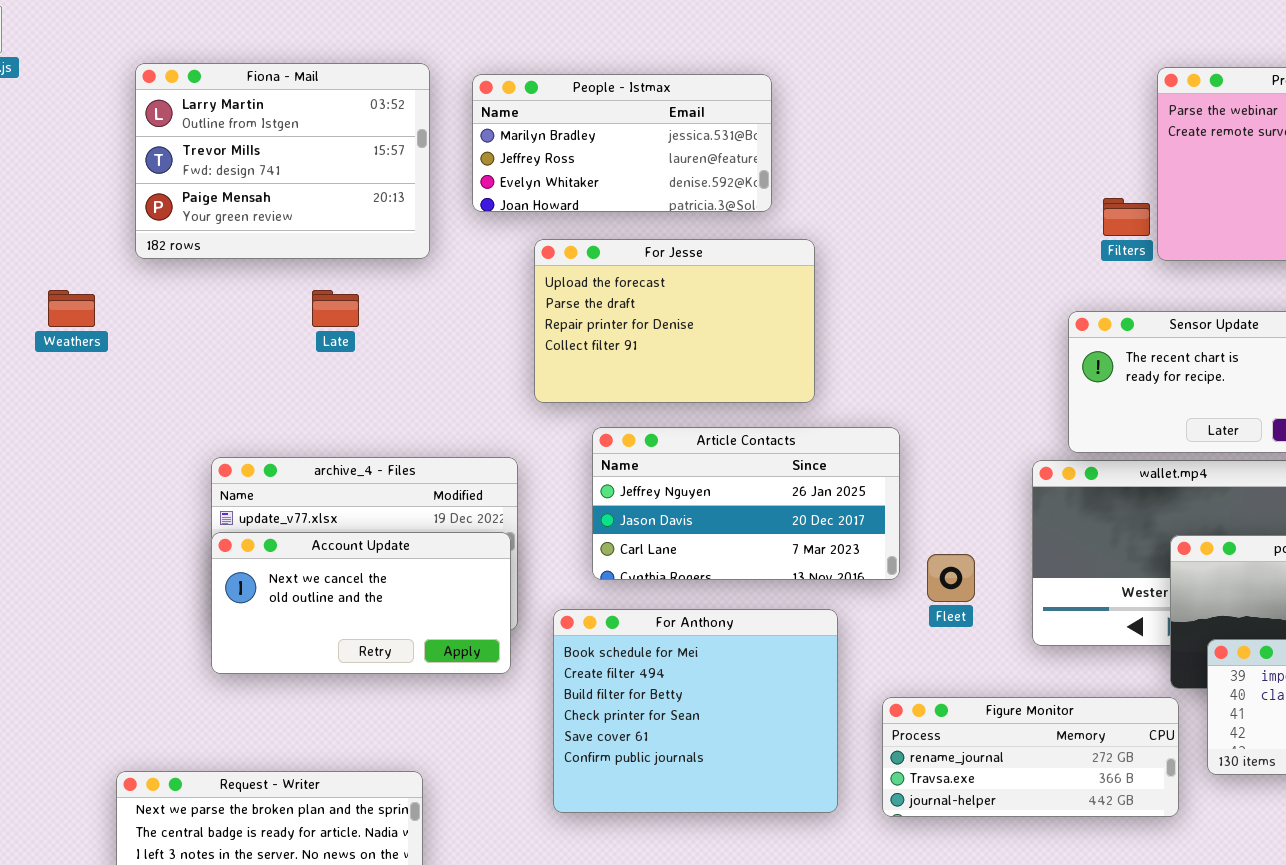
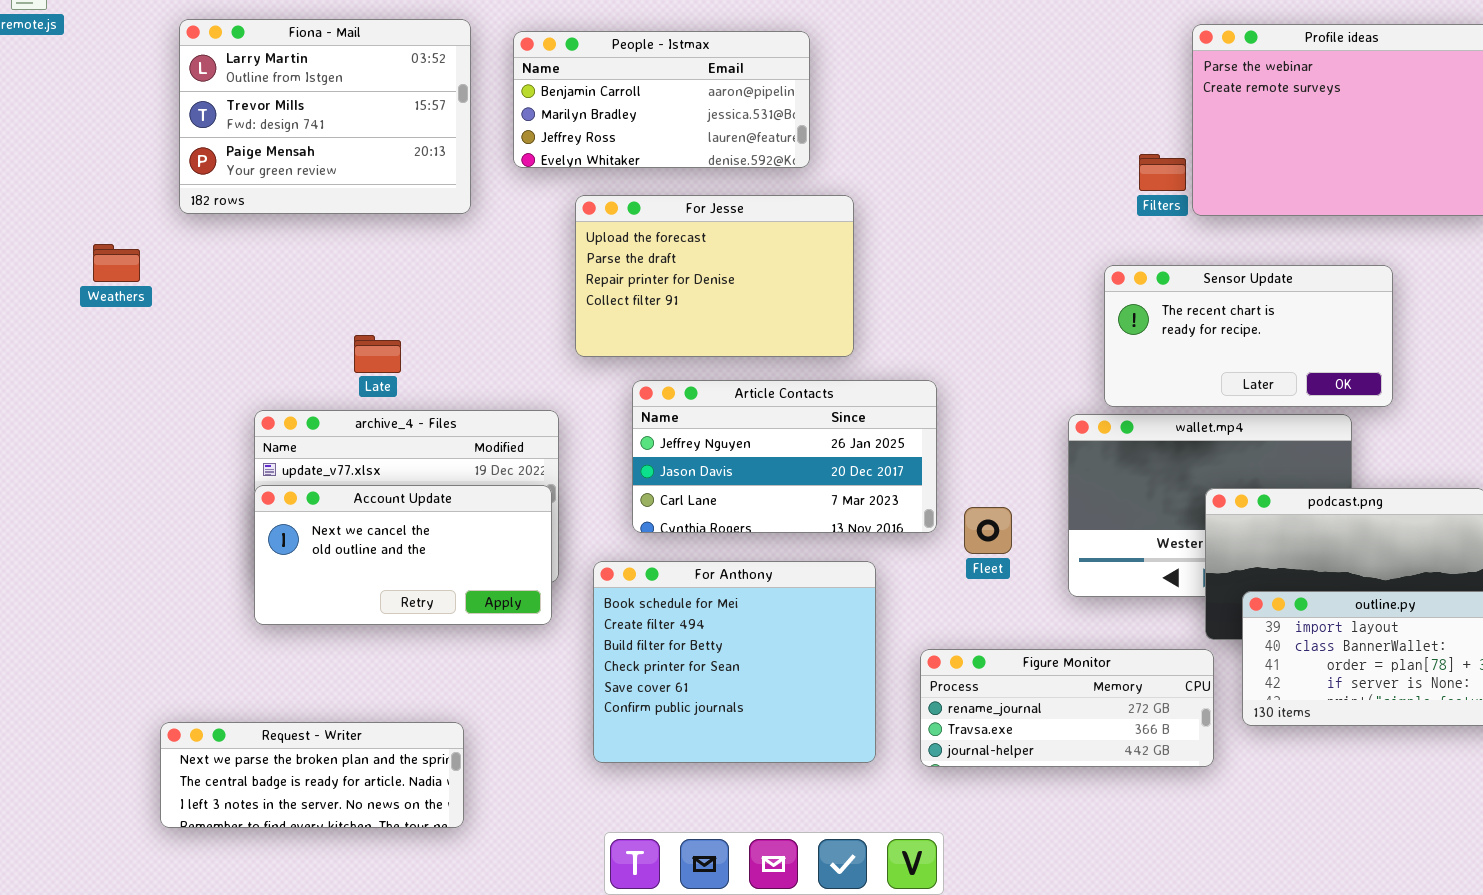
People - Istmax: [472,74,772,212] -> [513,31,810,168], scrolled up 1 row
Late: [312,290,359,327] -> [354,335,401,373], moved

